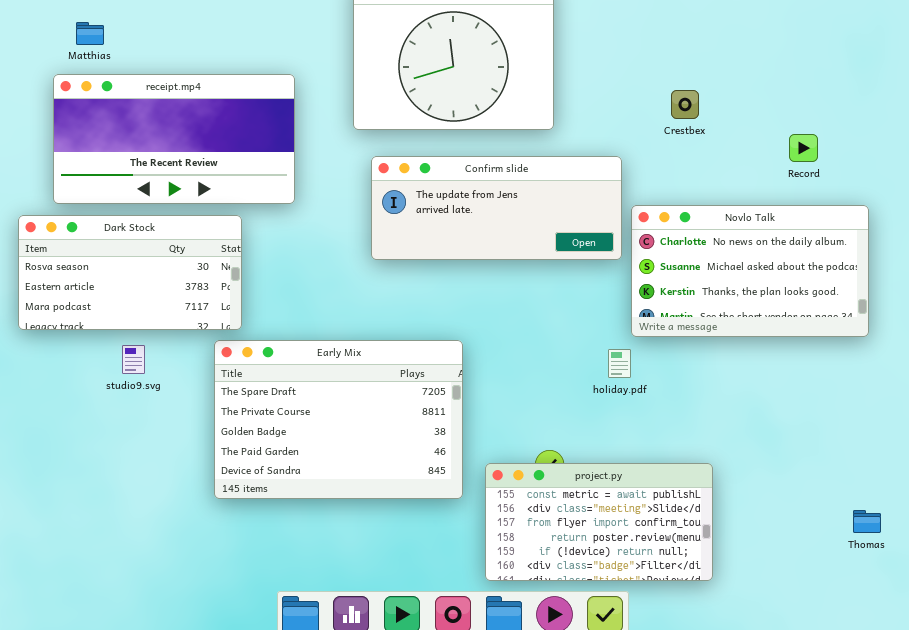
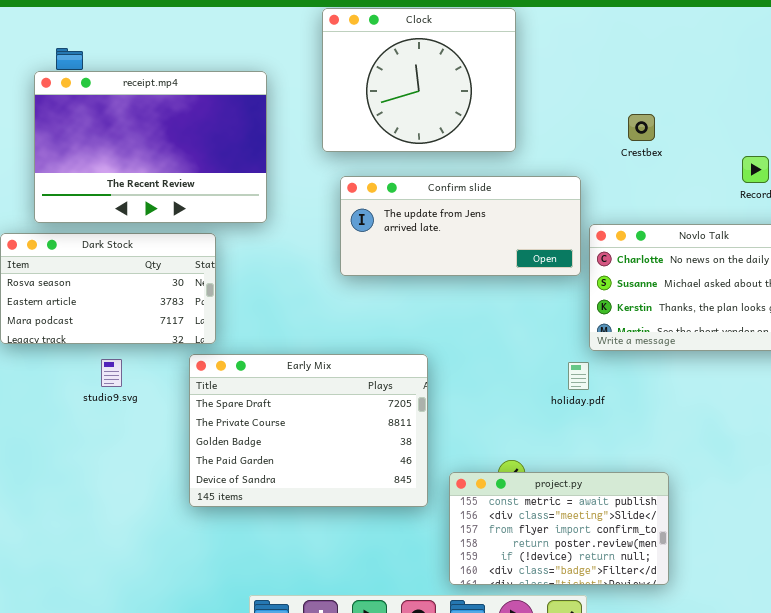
receipt.mp4: [53,74,295,204] -> [34,71,267,223], resized

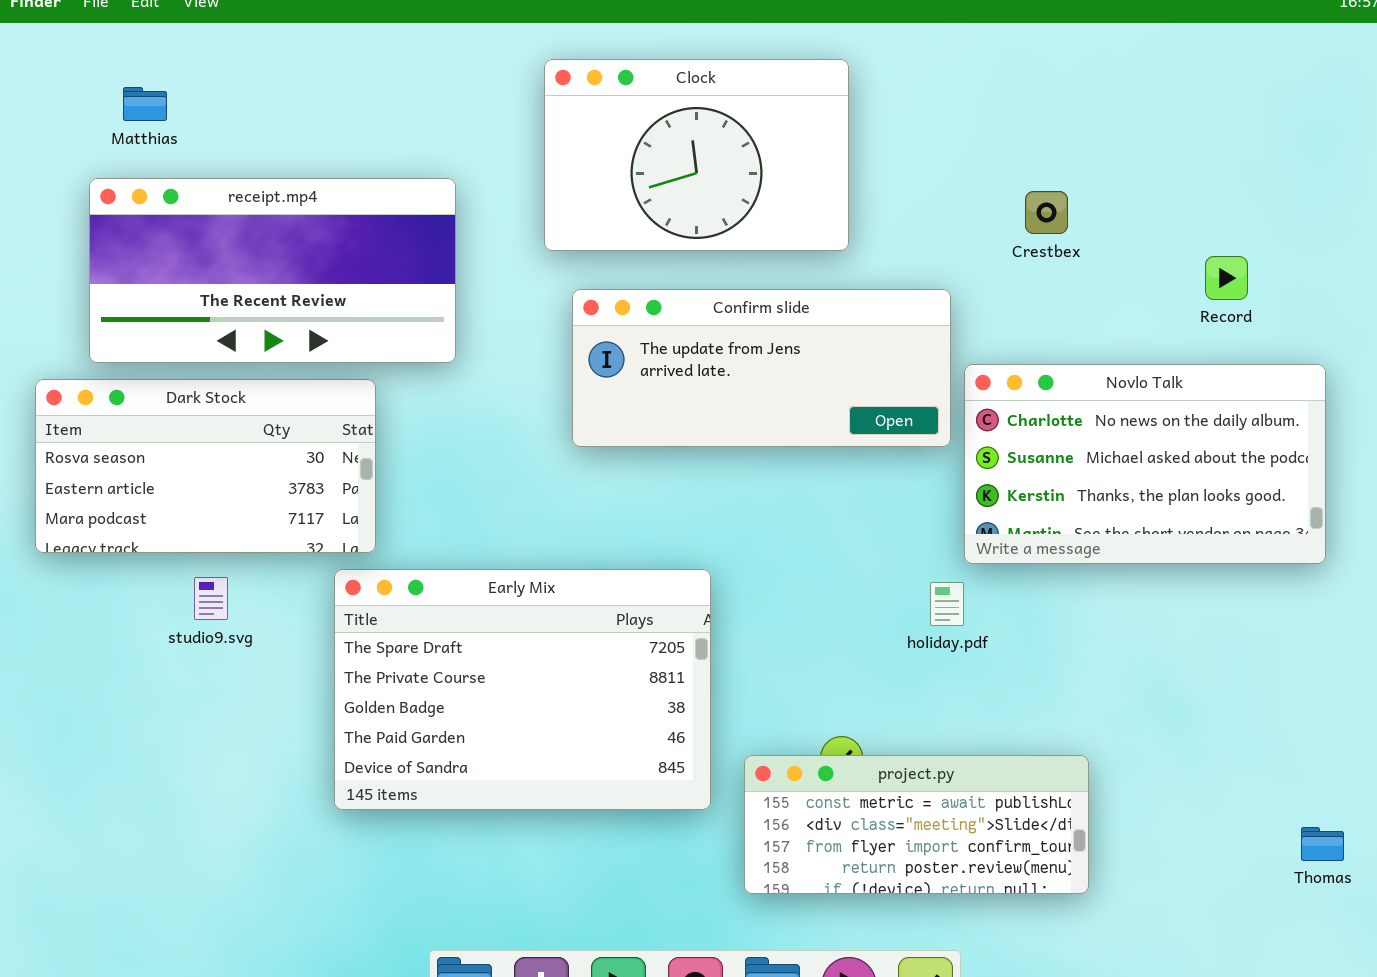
Clock: [322,8,516,152] -> [544,59,849,251], resized
receipt.mp4: [34,71,267,223] -> [89,178,456,363], resized
project.py: [449,472,669,585] -> [744,755,1089,894], resized

